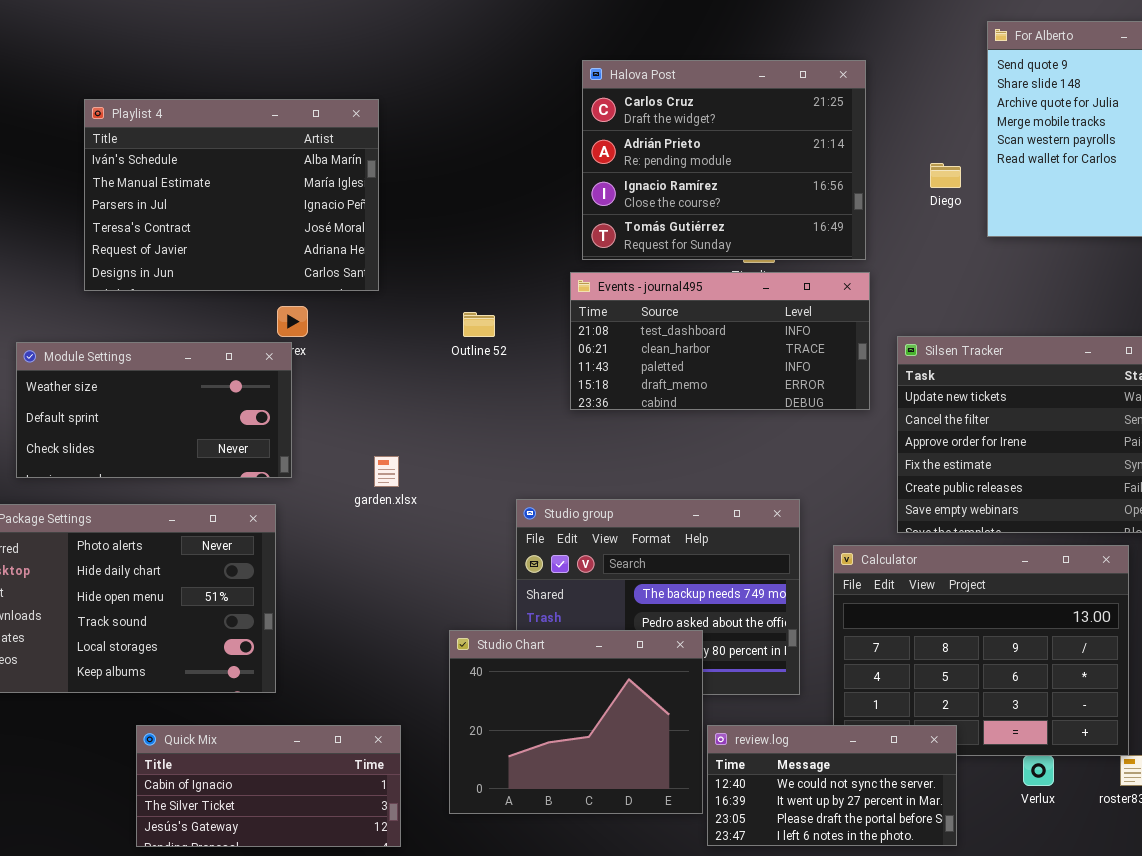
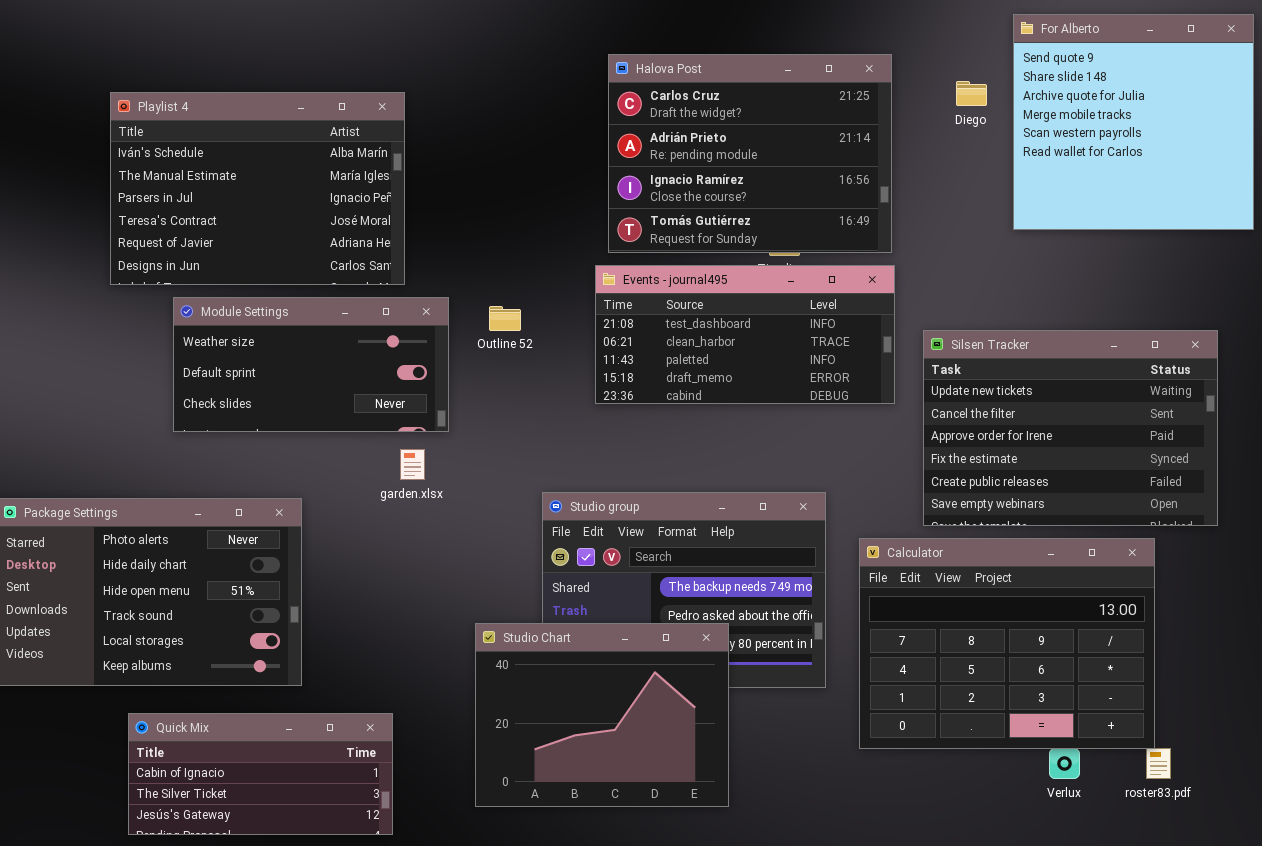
Diego: [930,163,961,188] -> [956,81,987,106], moved
Module Settings: [16,342,292,478] -> [173,297,449,432], moved
Quick Mix: [136,725,401,847] -> [128,713,393,835], moved
review.log: [707,725,957,846] -> none, closed

